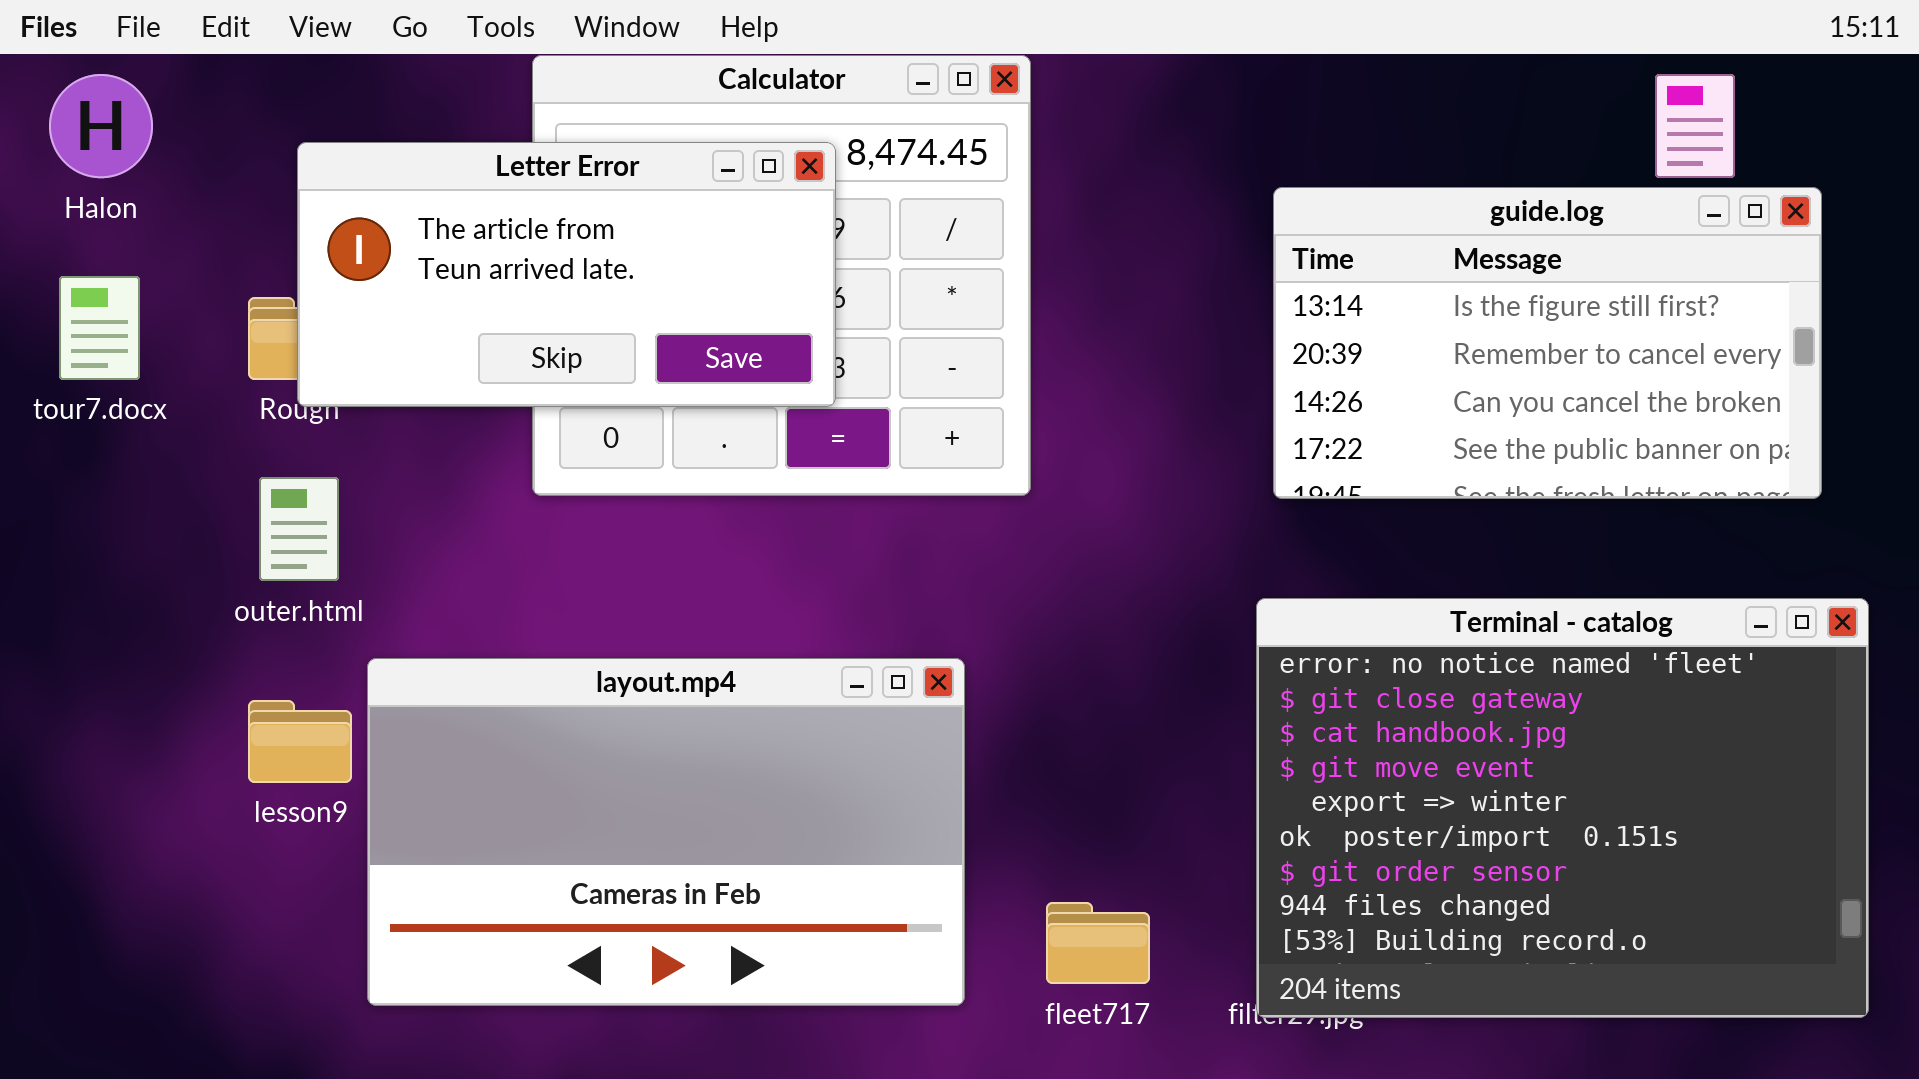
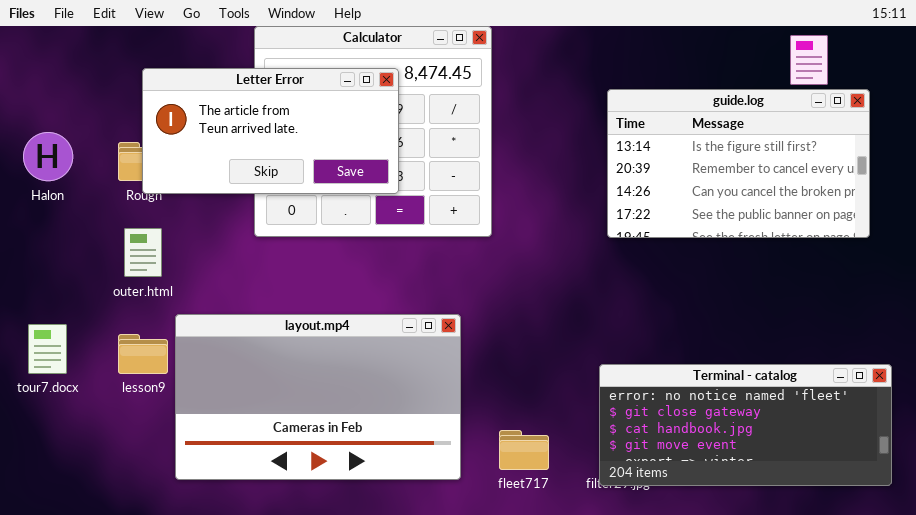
Halon: [49,74,153,178] -> [23,132,73,181], moved
tour7.docx: [59,276,140,380] -> [28,324,67,374], moved
Terminal - catalog: [1256,598,1869,1018] -> [599,364,892,486], resized

